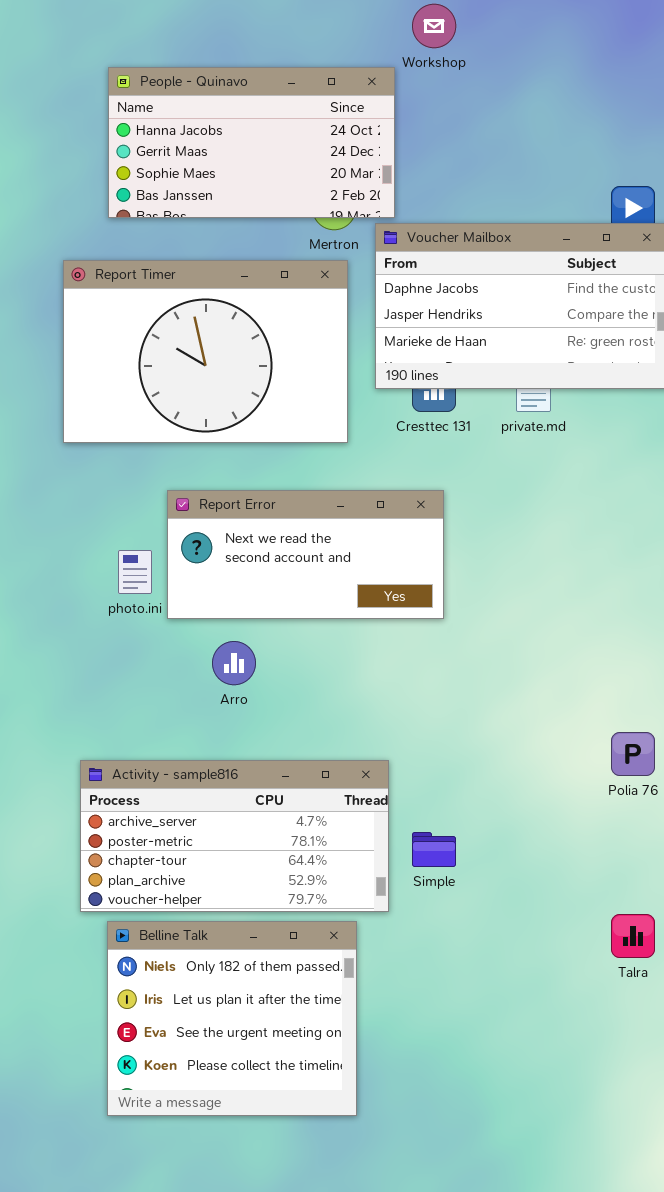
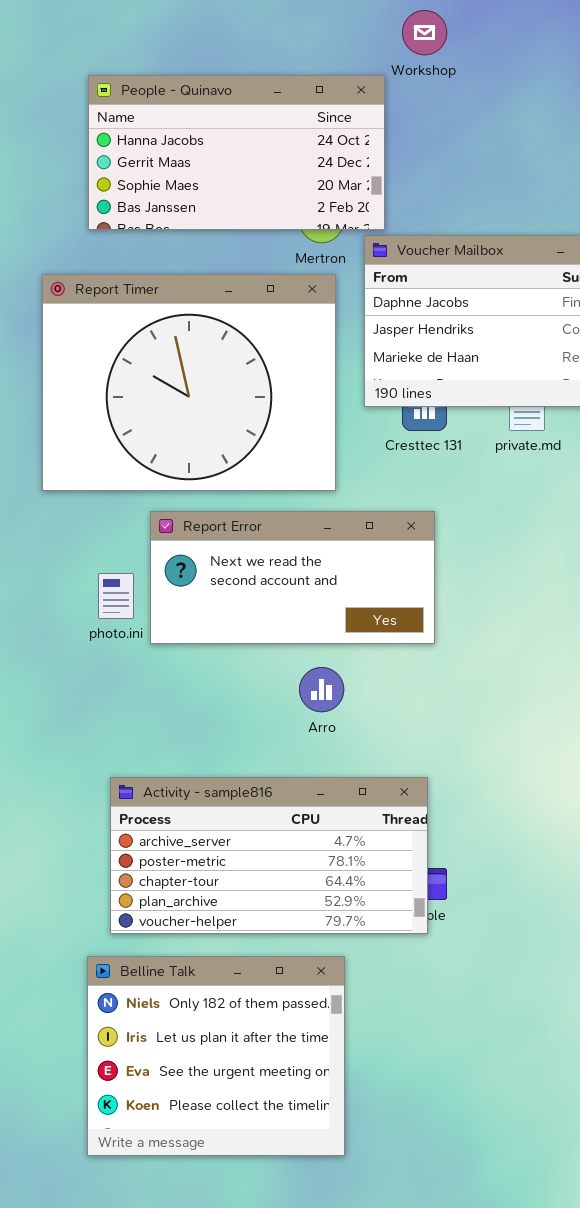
Report Timer: [63,260,348,443] -> [42,274,336,491], resized
Arro: [212,641,256,685] -> [299,667,344,712], moved
Activity - sample816: [80,760,389,912] -> [110,777,428,934], moved

